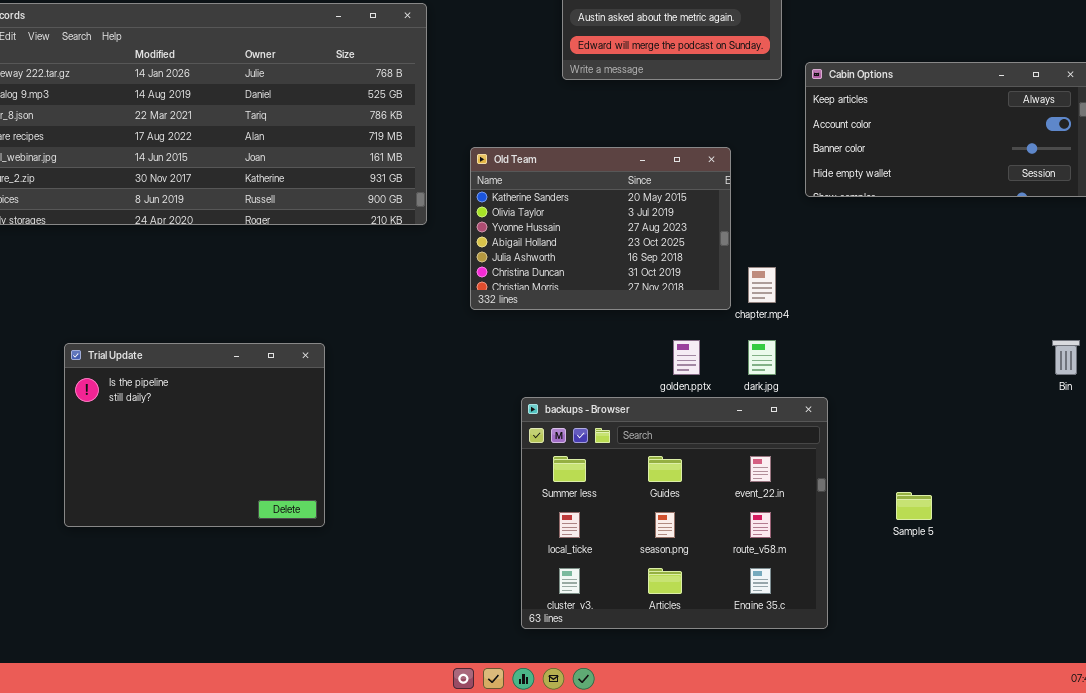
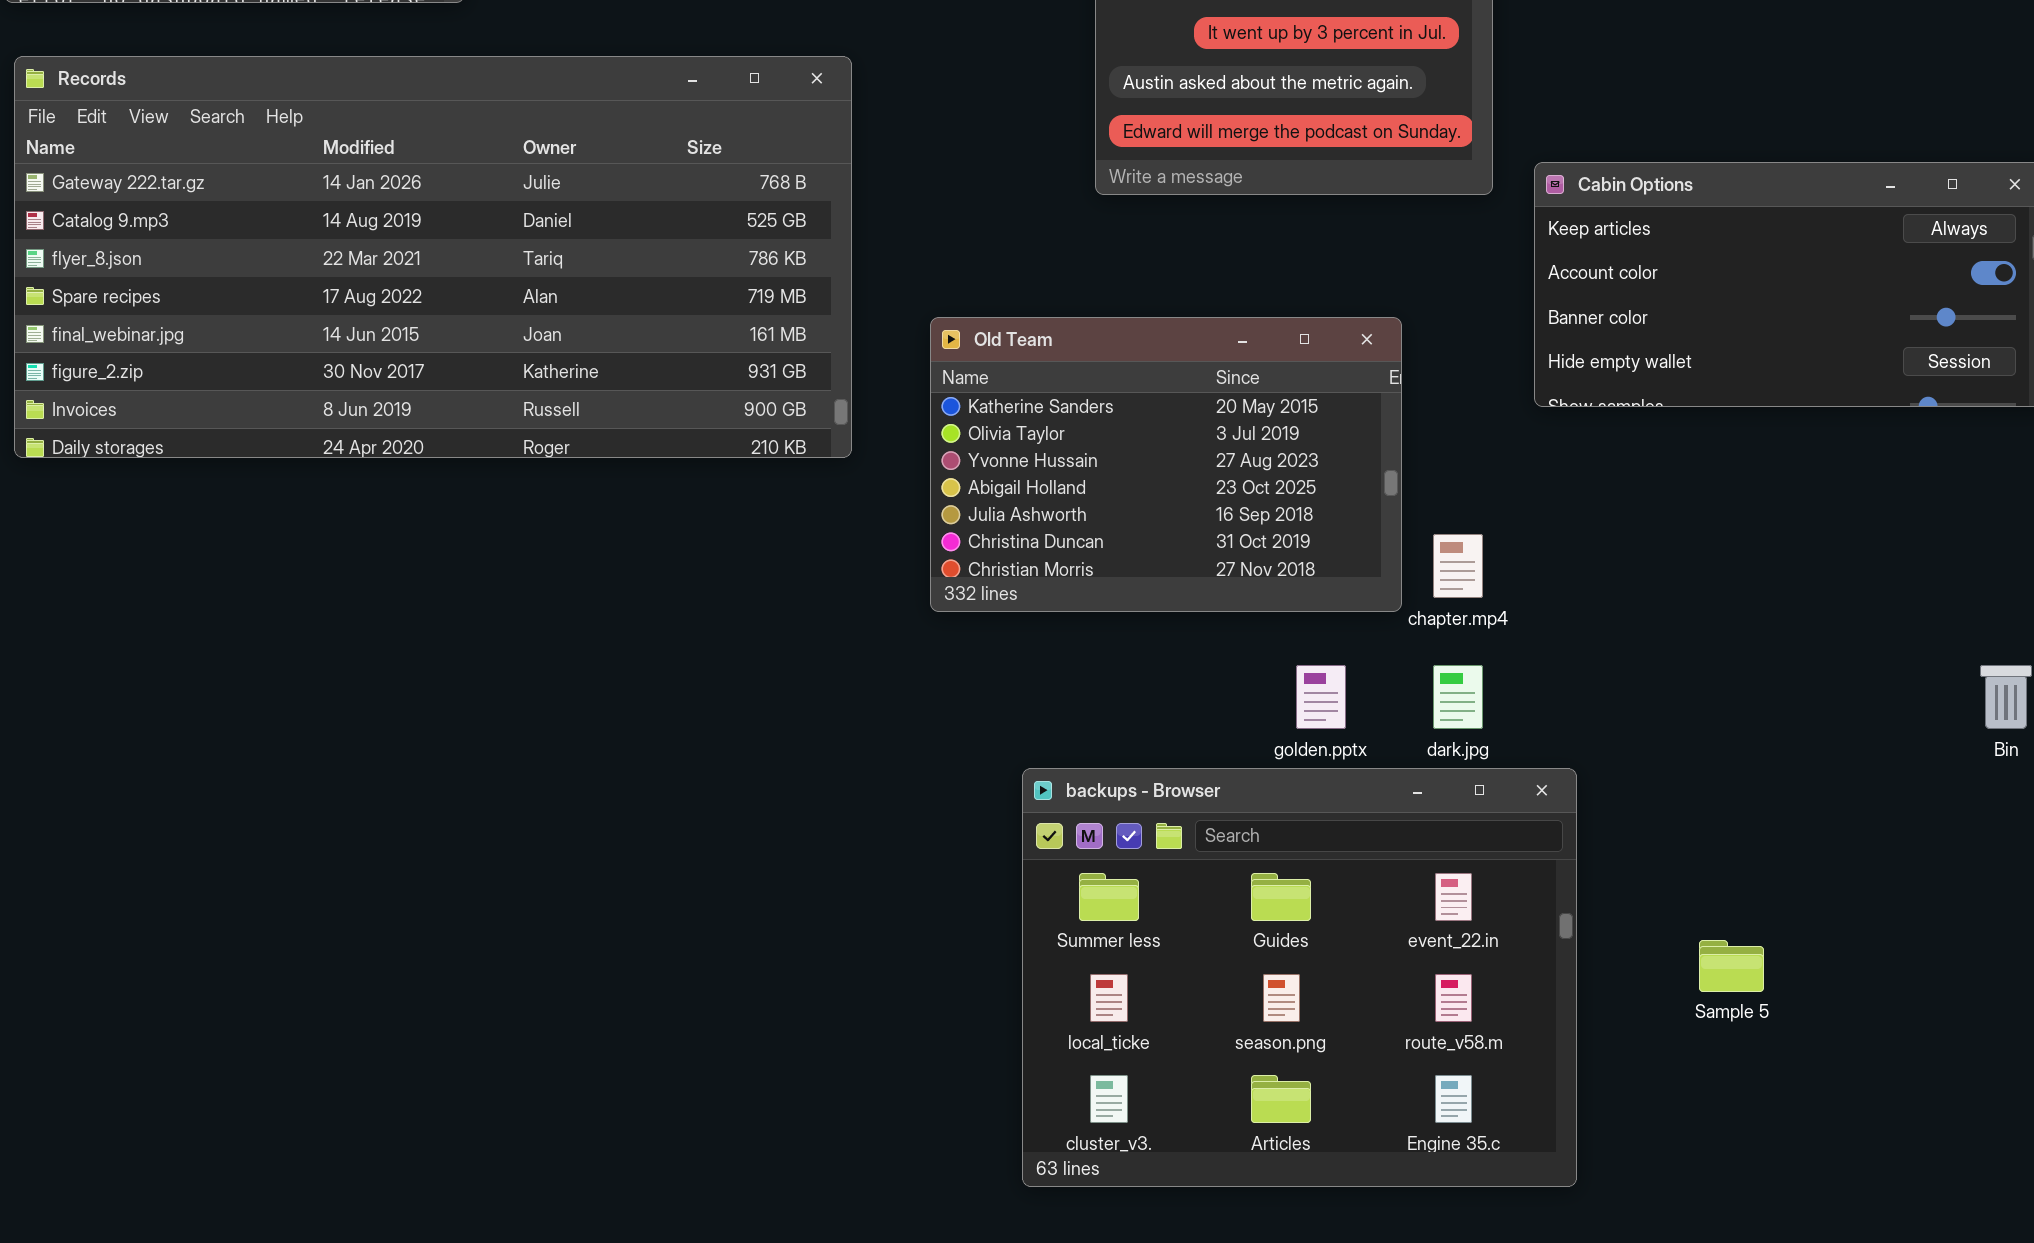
Trial Update: [64,343,325,527] -> none, closed

